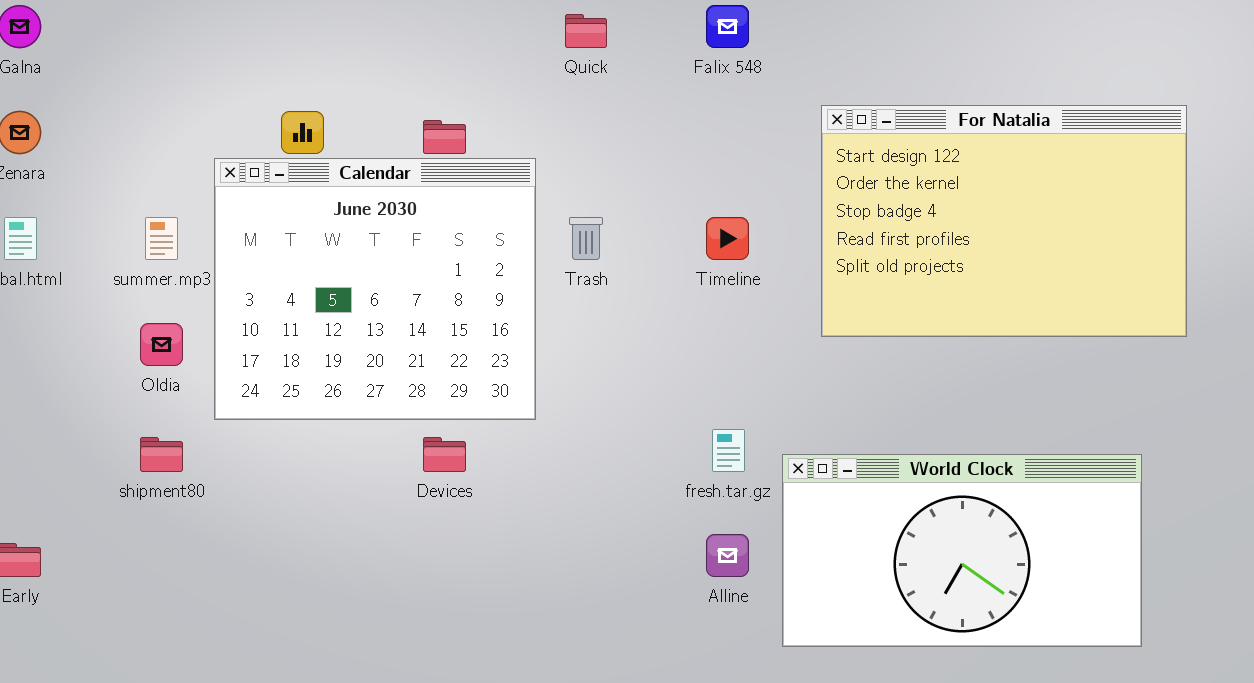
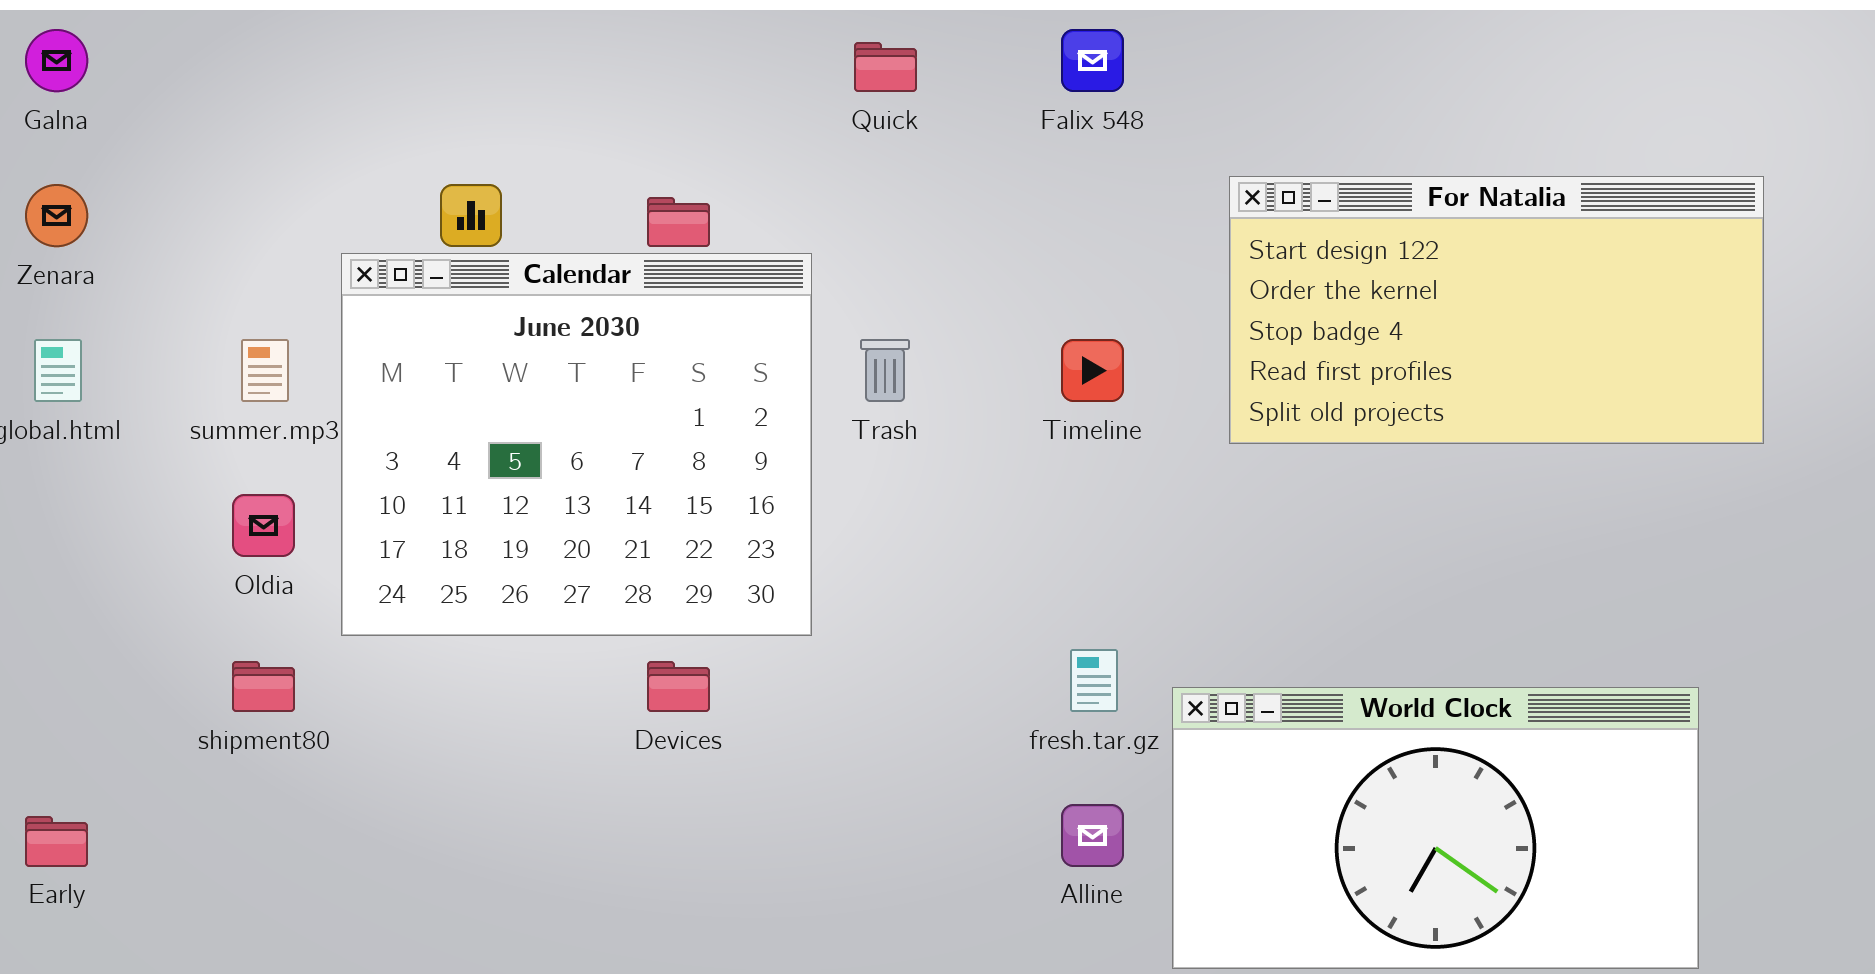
For Natalia: [821,105,1187,337] -> [1229,176,1764,444], resized

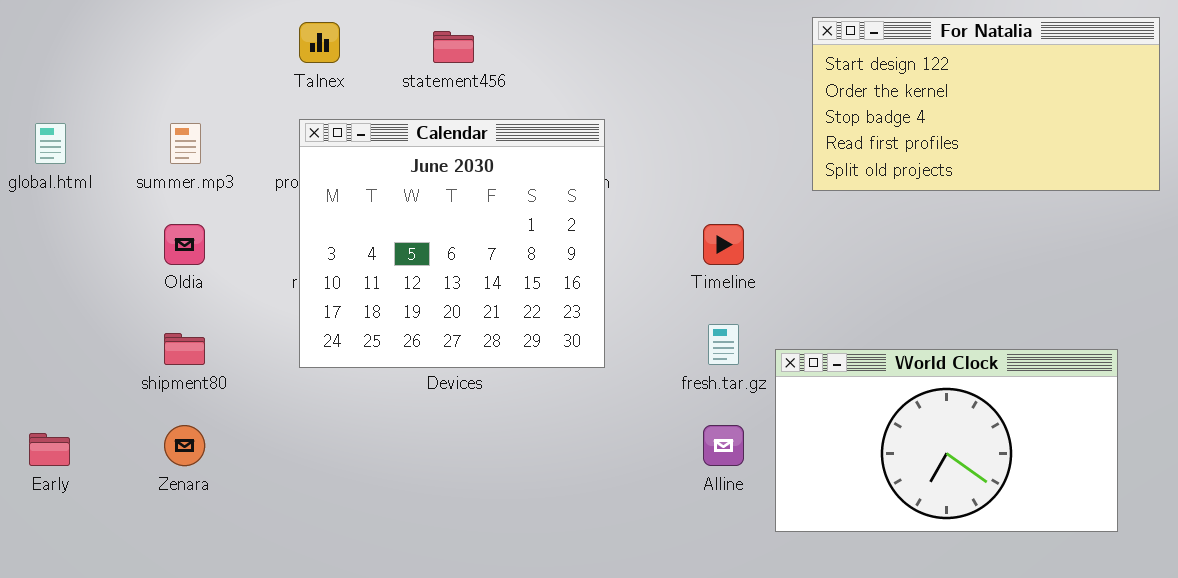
Zenara: [25,184,88,247] -> [164,425,205,466], moved
Calendar: [341,253,812,636] -> [299,119,605,368], moved
Timeline: [1061,339,1124,402] -> [703,224,744,265], moved

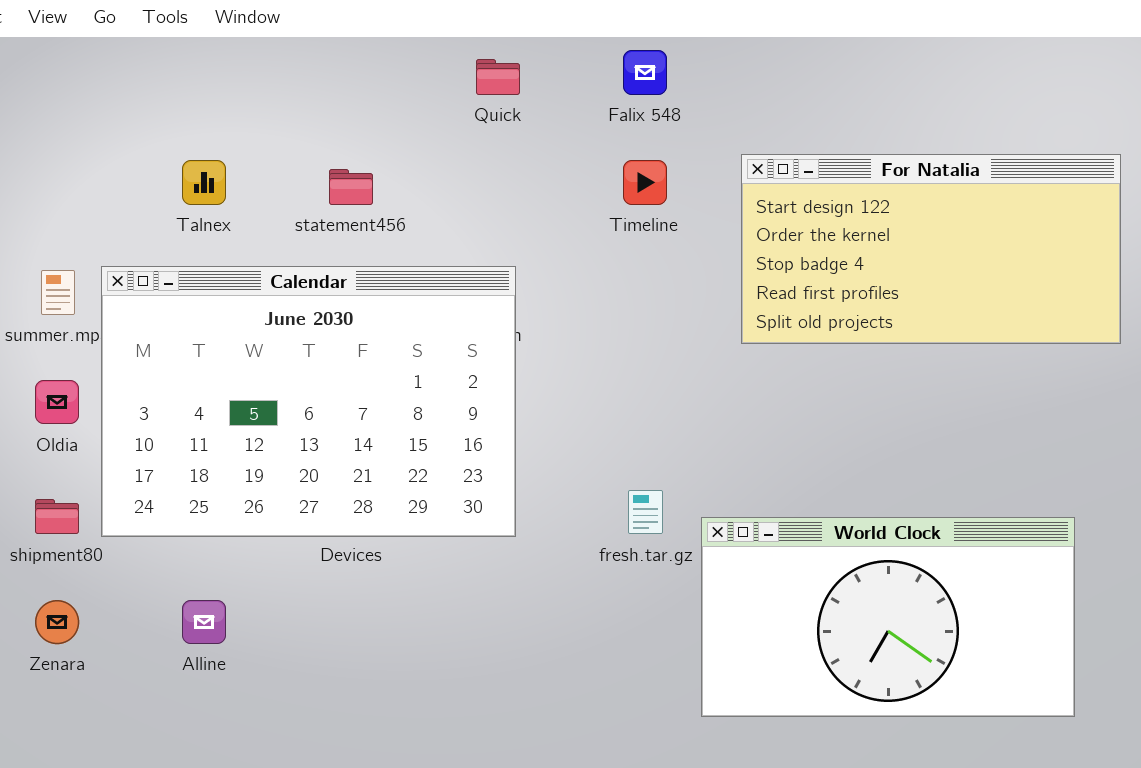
Calendar: [299,119,605,368] -> [101,266,516,537], resized
Timeline: [703,224,744,265] -> [623,160,667,205], moved
Alline: [703,425,744,466] -> [182,600,226,644], moved

